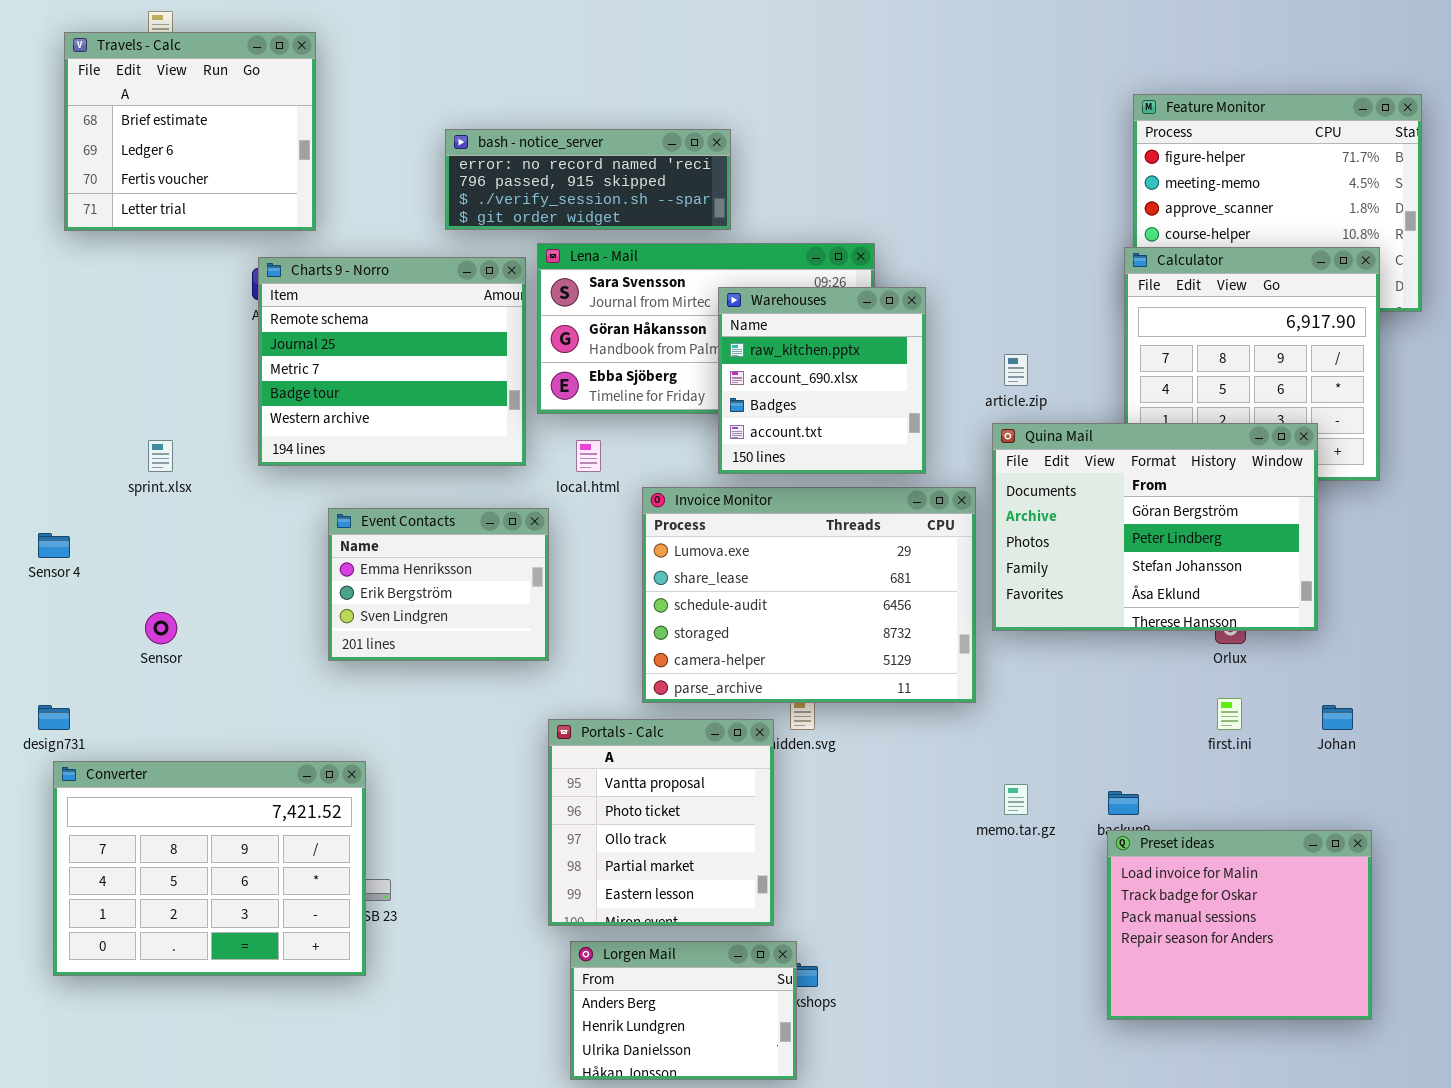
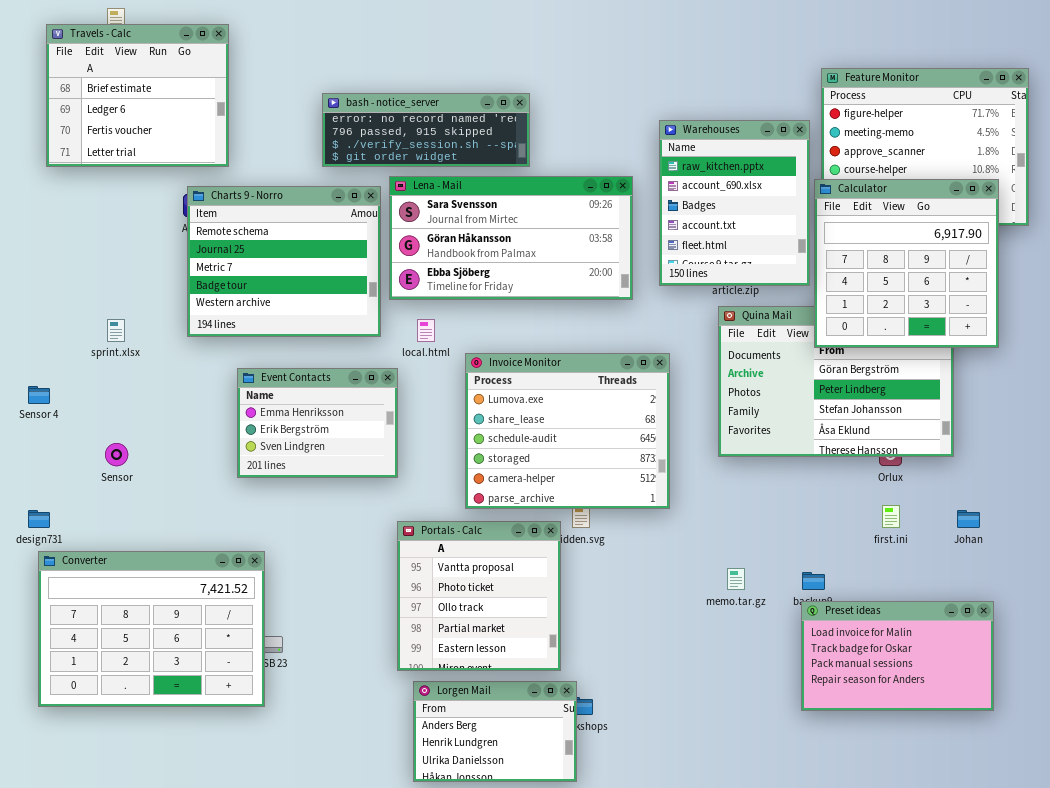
Calculator: [1124,247,1380,481] -> [814,179,999,348], raised
Warehouses: [718,287,926,474] -> [659,120,810,286], moved, resized
Invoice Monitor: [642,487,976,703] -> [465,353,670,509], resized
Preset ideas: [1107,830,1372,1020] -> [801,601,994,711], resized

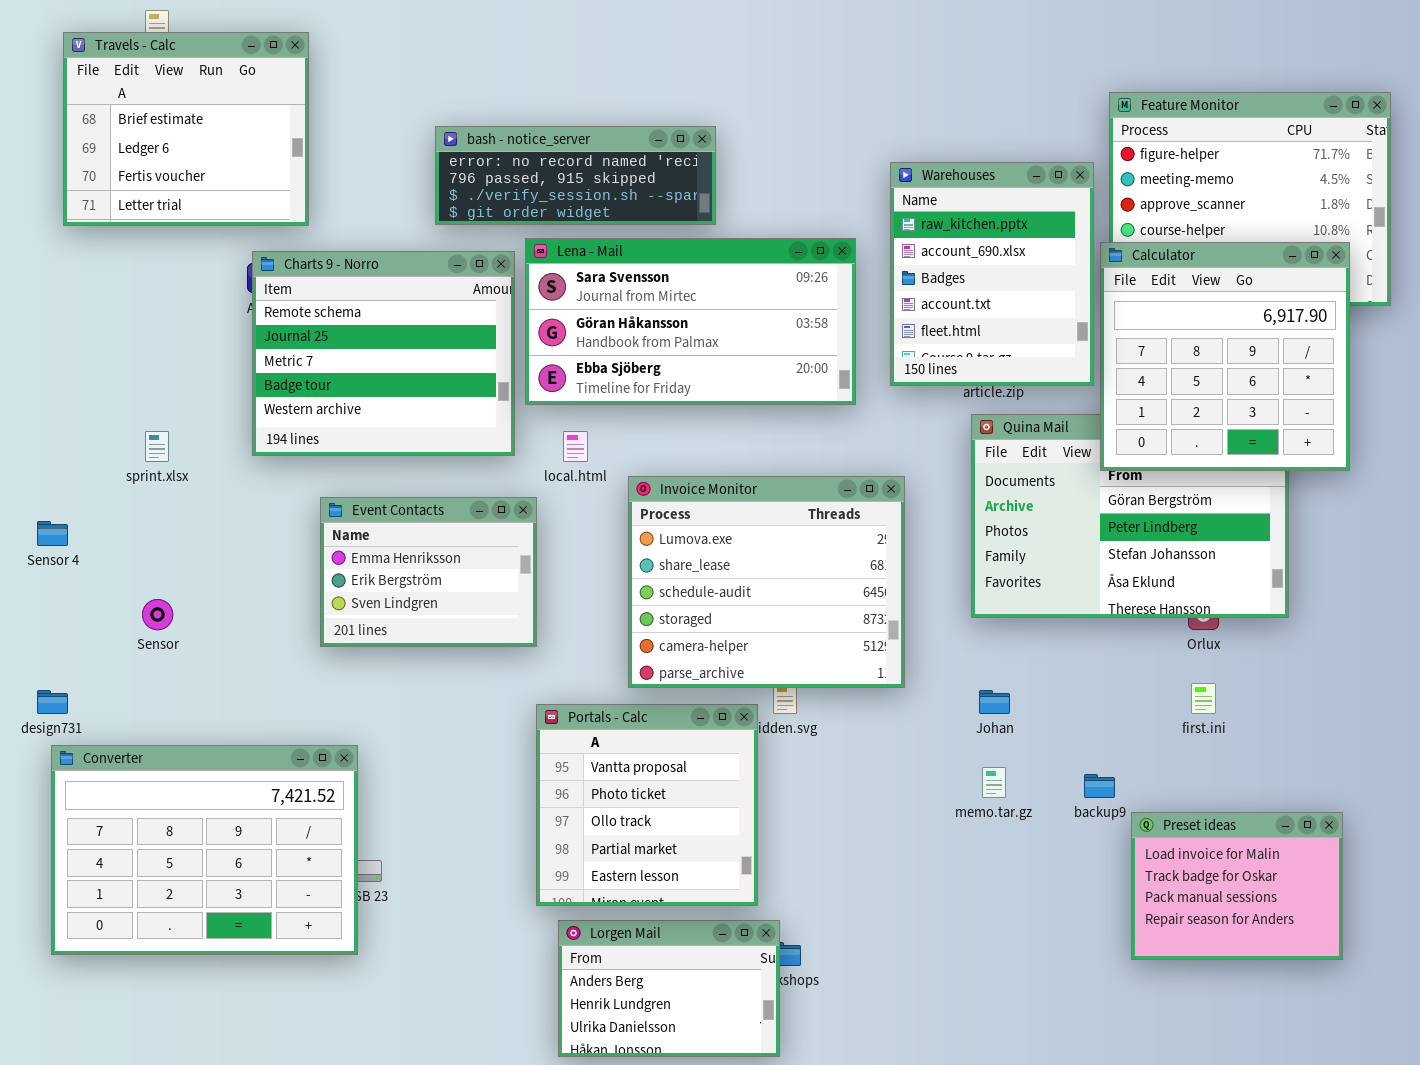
Johan: [957,510,980,528] -> [979,690,1010,714], moved
Preset ideas: [801,601,994,711] -> [1131,812,1343,960], resized

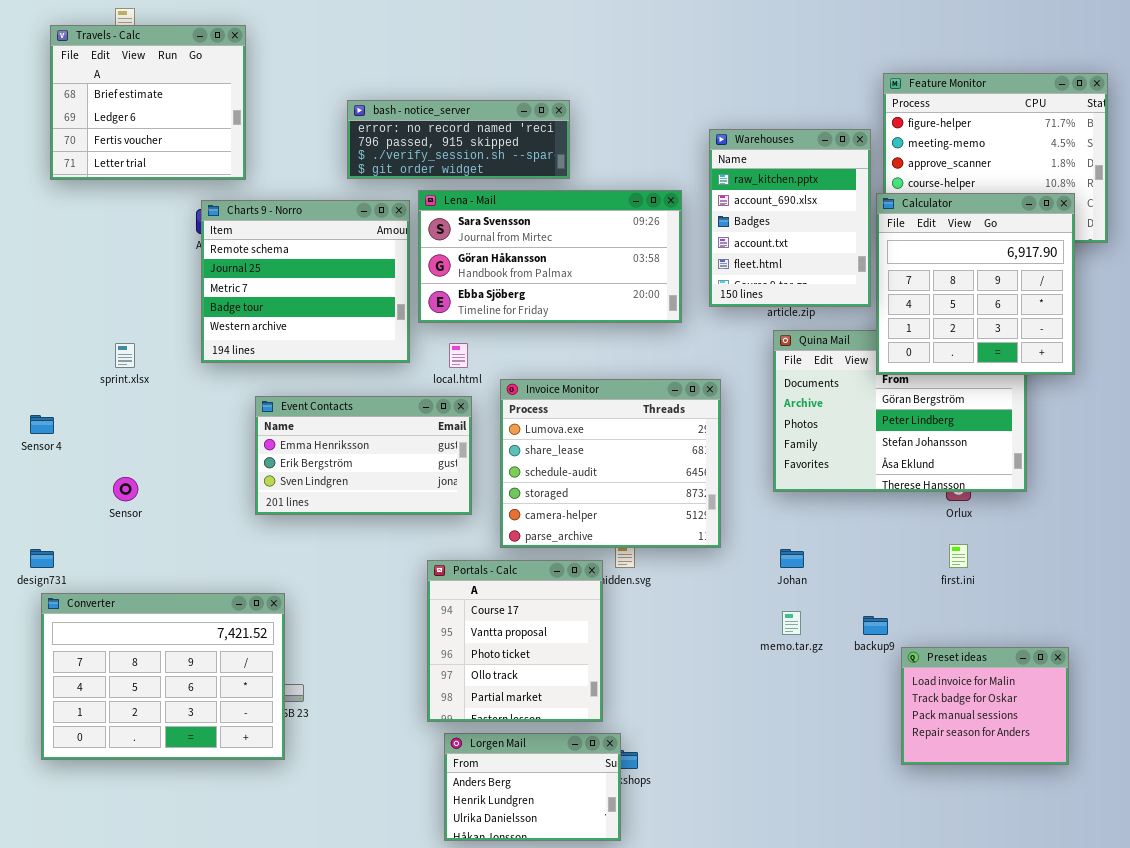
Event Contacts: [320,497,537,647] -> [255,396,472,515], resized
Portals - Calc: [536,704,758,906] -> [427,560,603,722], scrolled up 1 row

